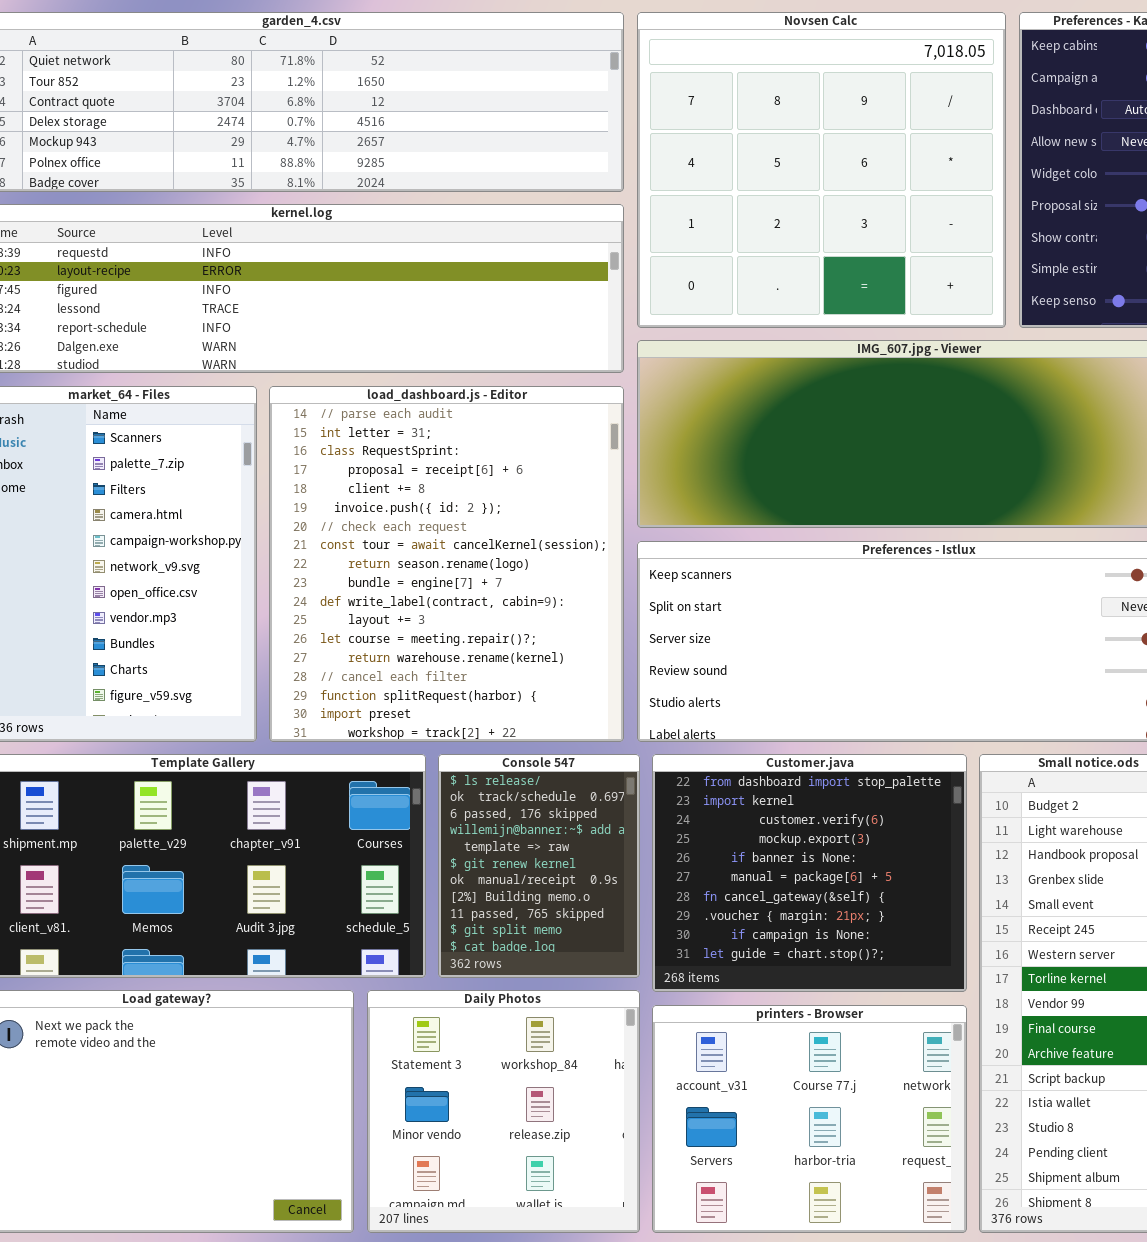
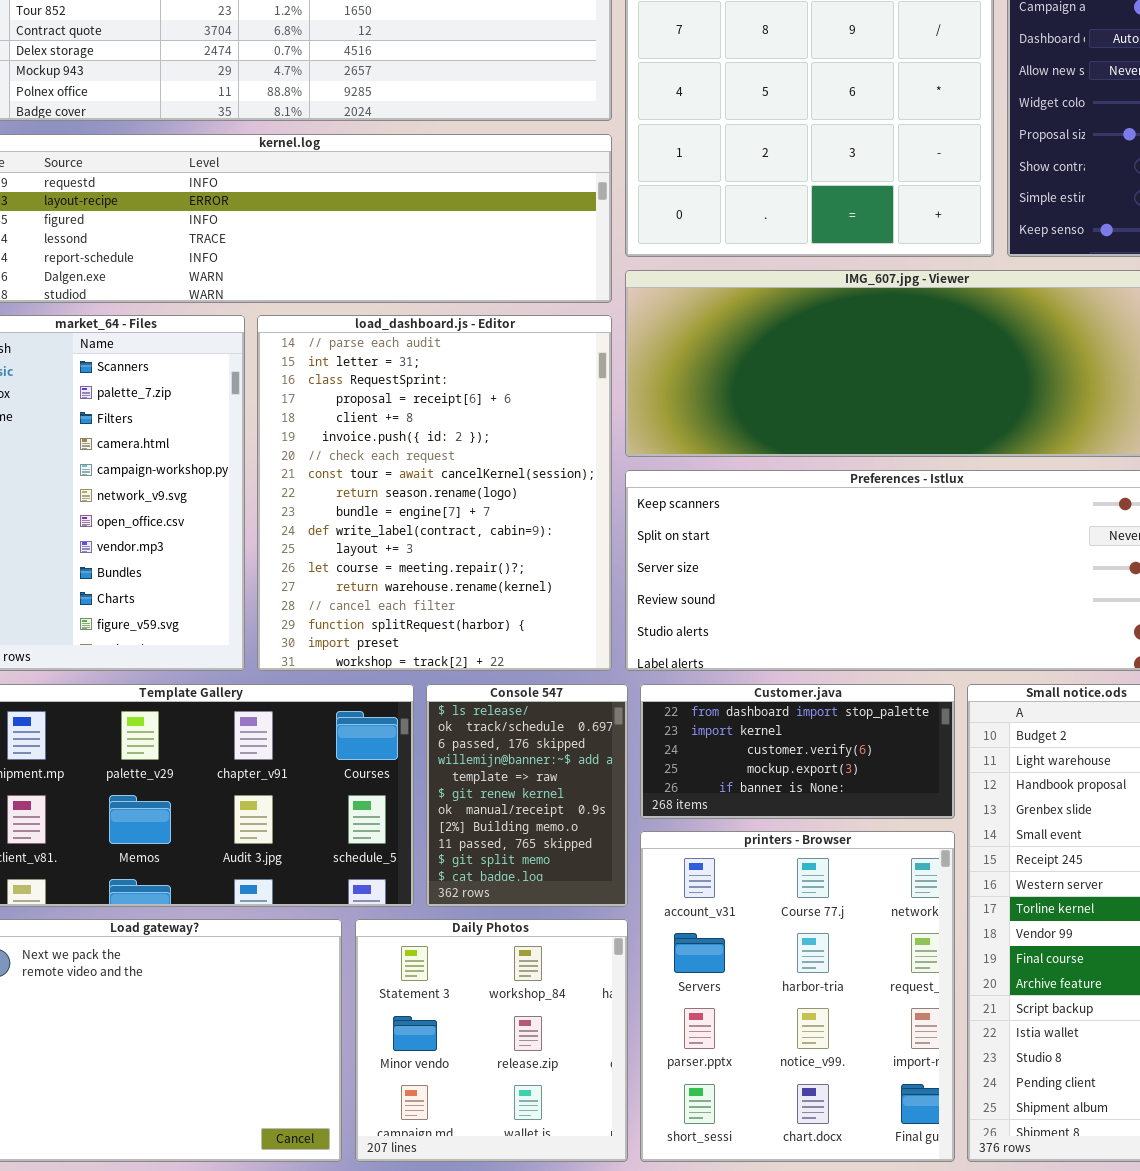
Customer.java: [652,754,967,992] -> [640,684,955,819], resized
printers - Browser: [652,1005,967,1233] -> [640,831,955,1162], resized

